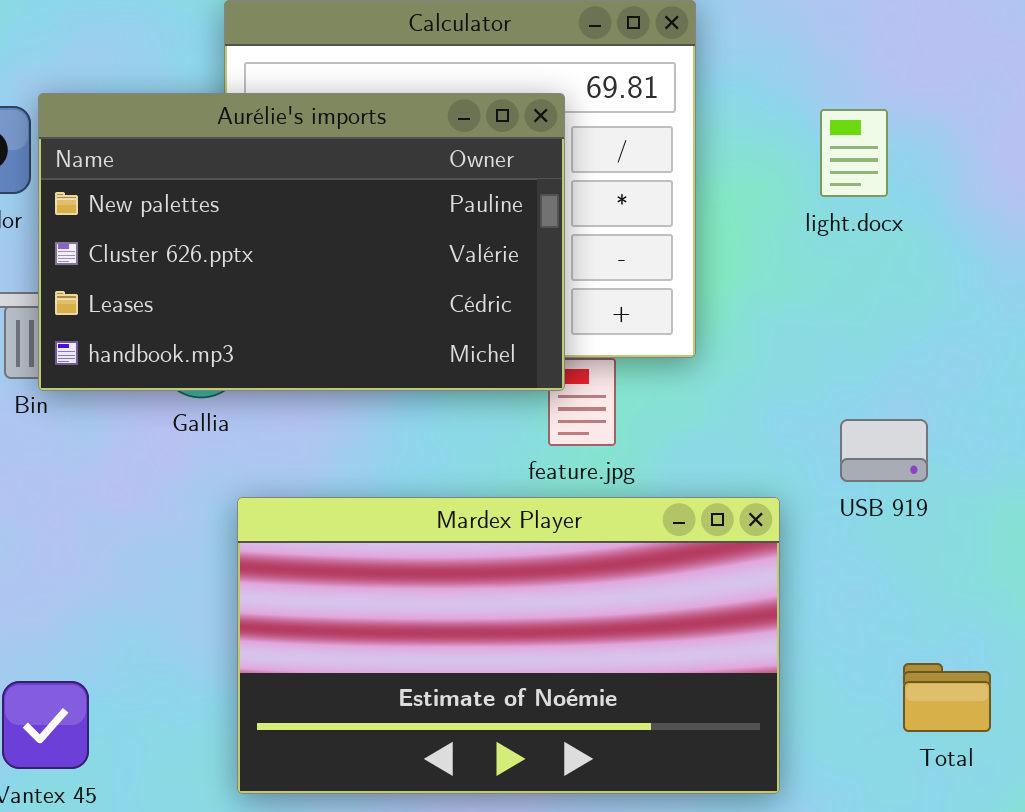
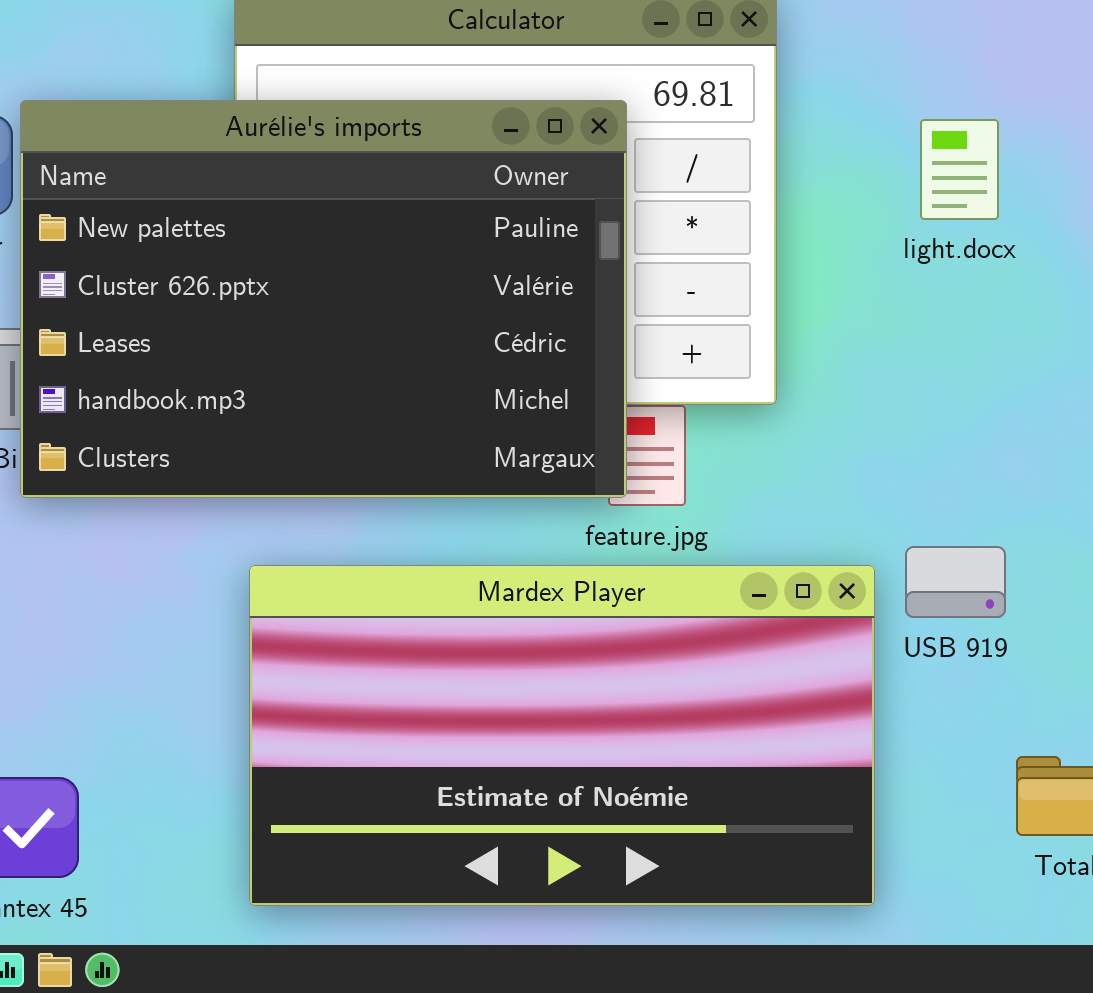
Aurélie's imports: [38,93,565,391] -> [20,100,627,498], resized
USB 919: [840,419,928,482] -> [905,546,1006,618], moved

